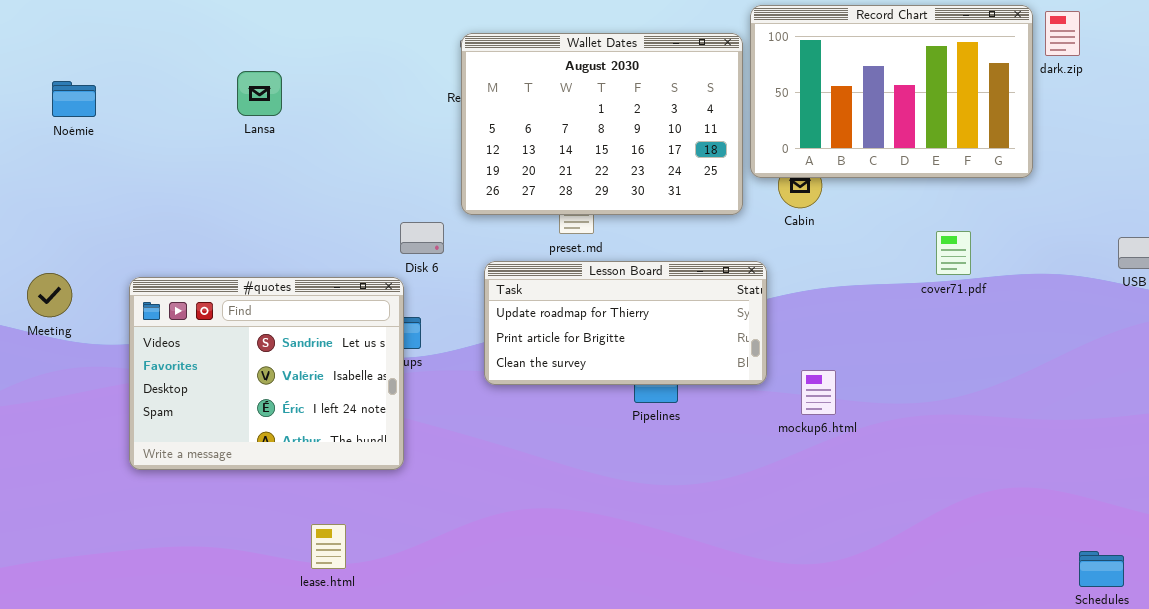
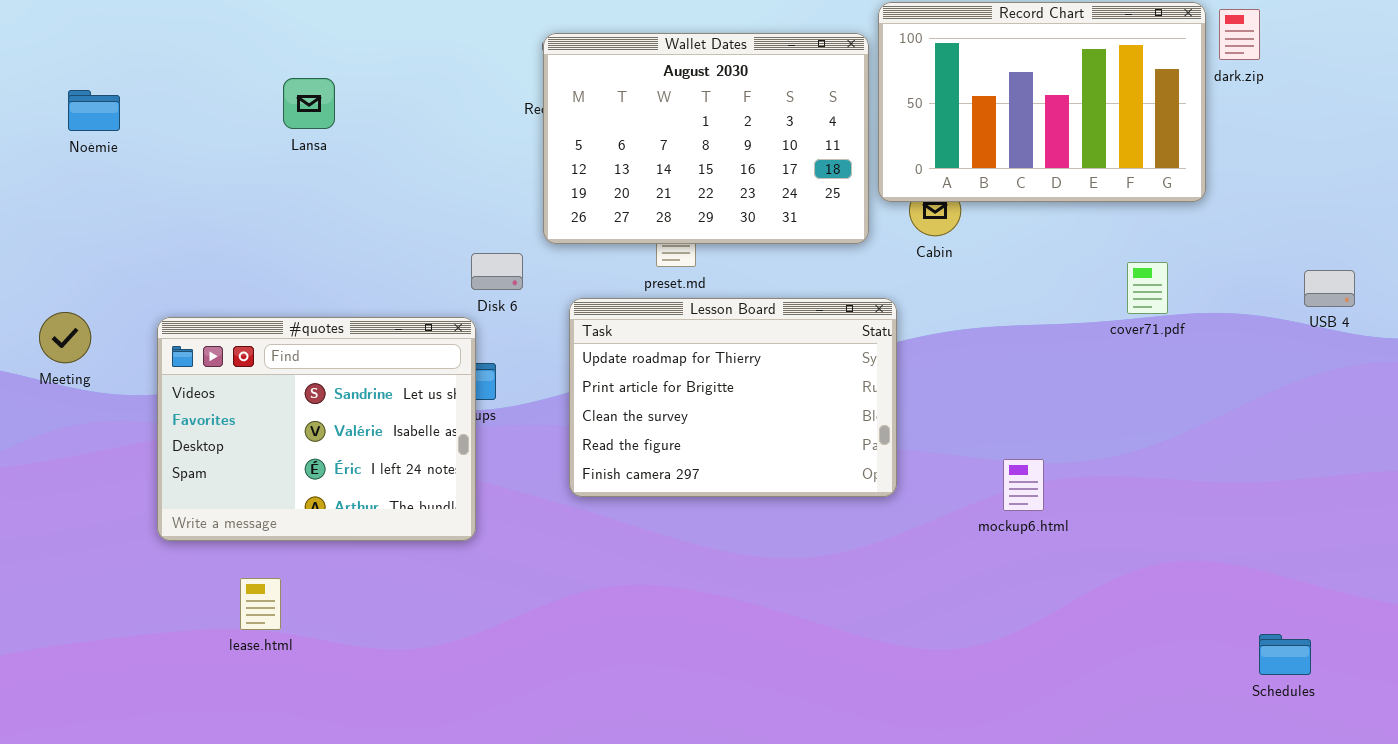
cover71.pdf: [936,231,971,275] -> [1127,262,1168,314], moved
Lesson Board: [484,261,767,385] -> [569,298,897,497], resized
mockup6.html: [801,370,836,415] -> [1003,459,1044,511], moved
lease.html: [311,524,346,569] -> [240,578,281,630], moved

